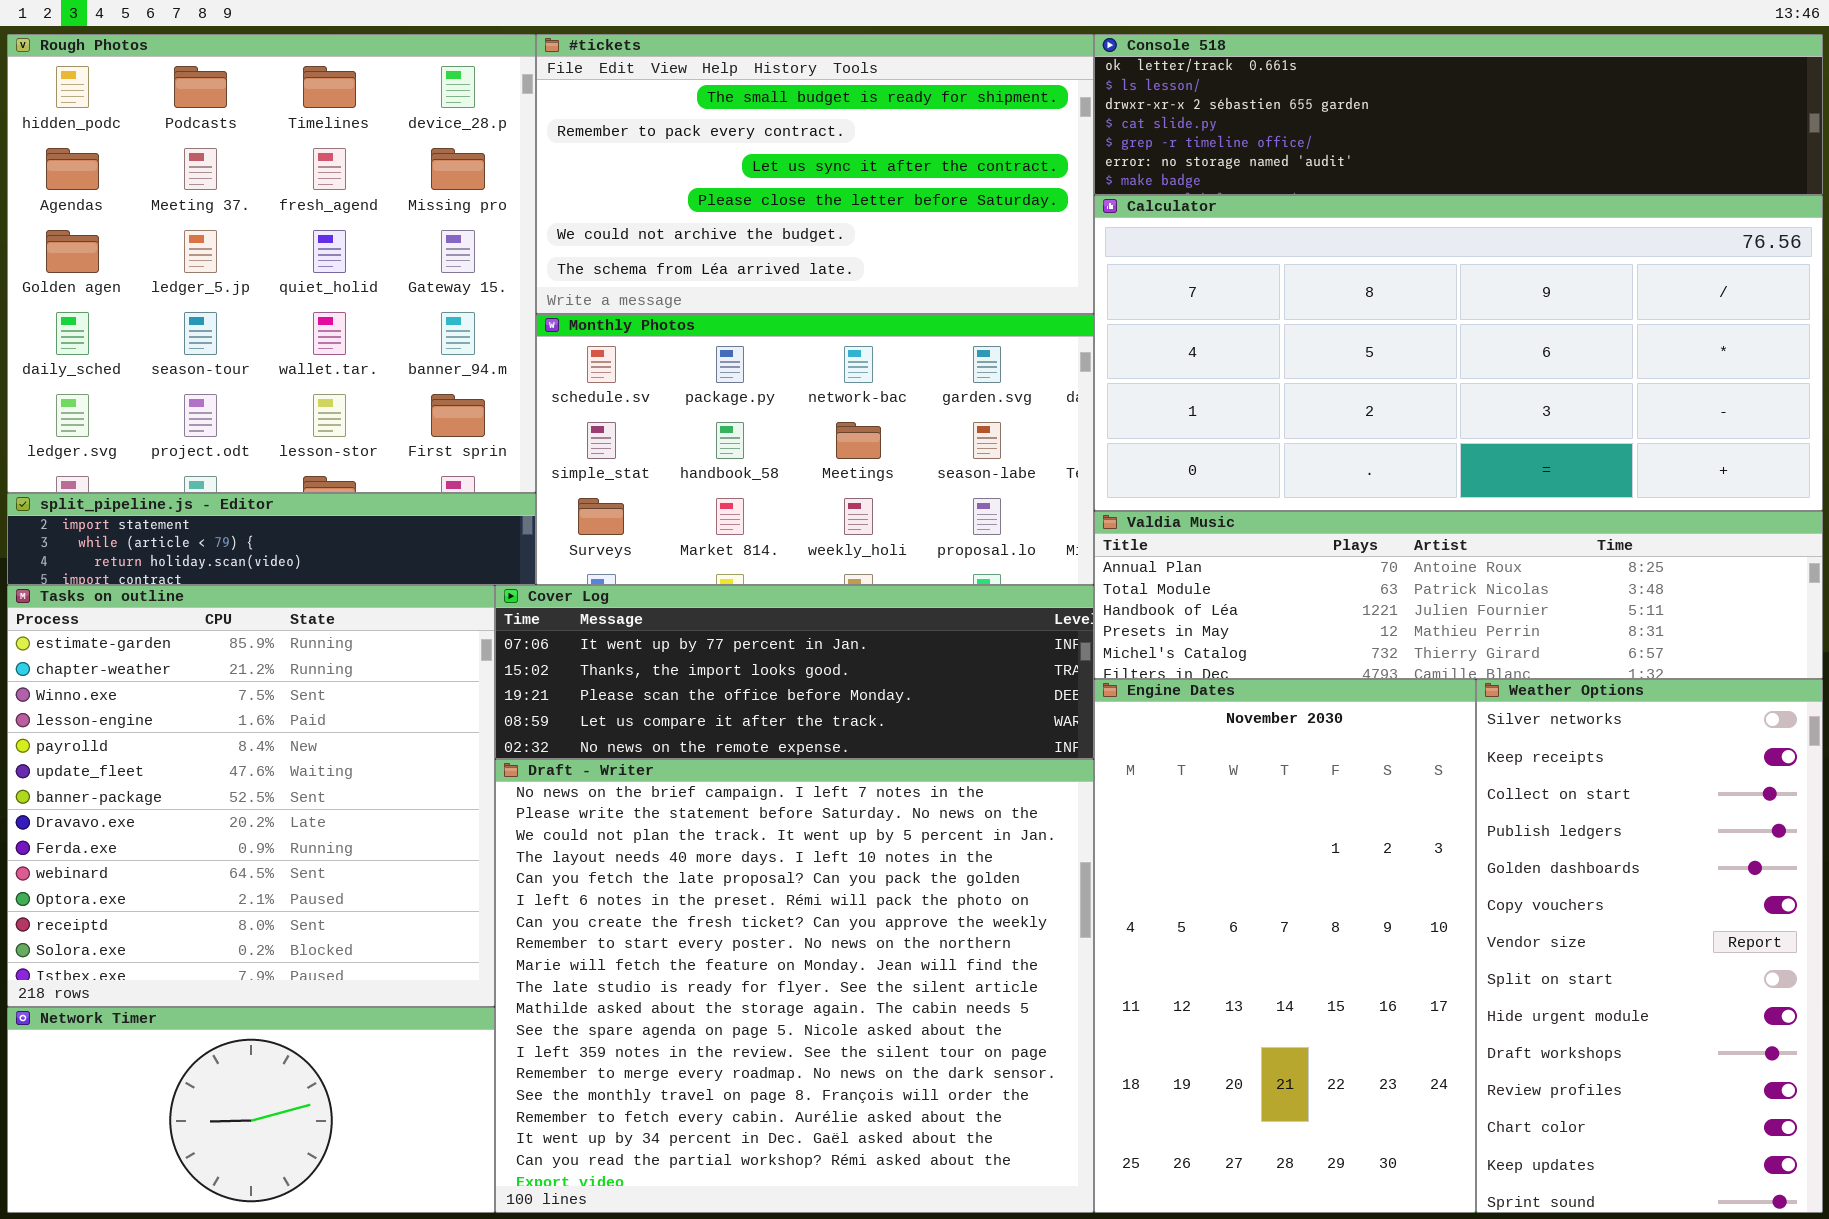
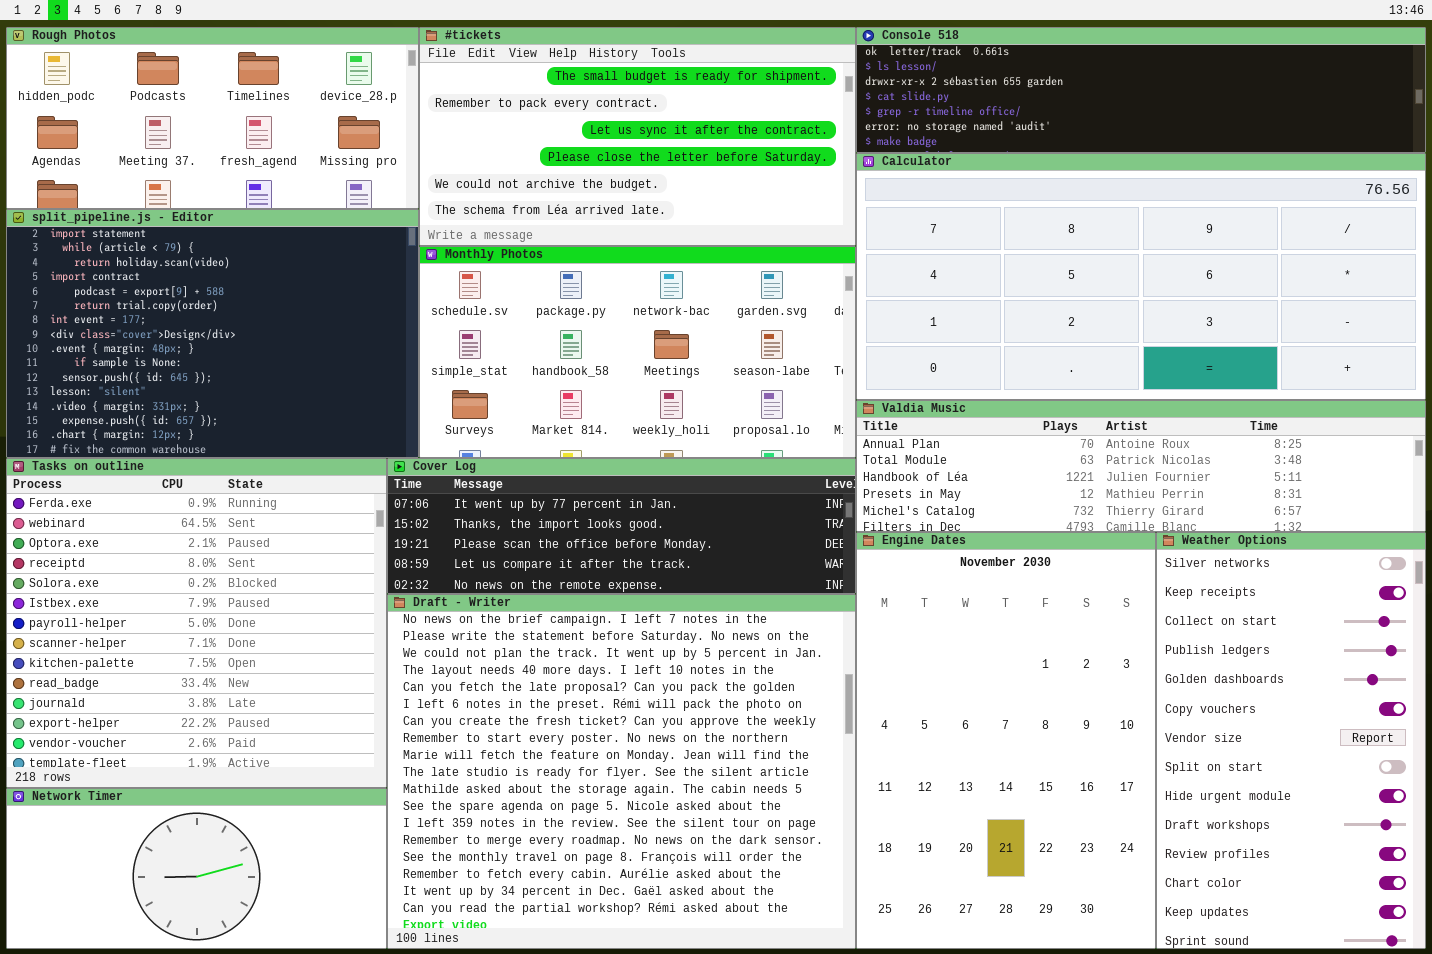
Rough Photos: [7,34,536,493] -> [6,27,419,209], resized
split_pipeline.js - Editor: [7,493,536,585] -> [6,209,419,458], resized
Tasks on outline: [7,585,495,1007] -> [6,458,387,788], scrolled down 8 rows

